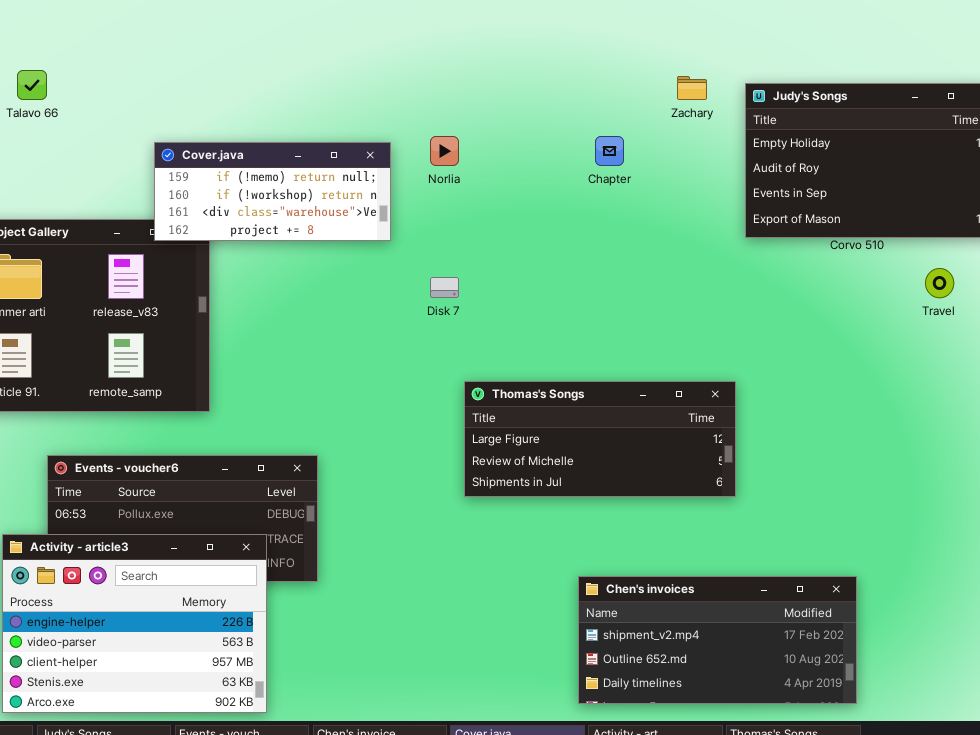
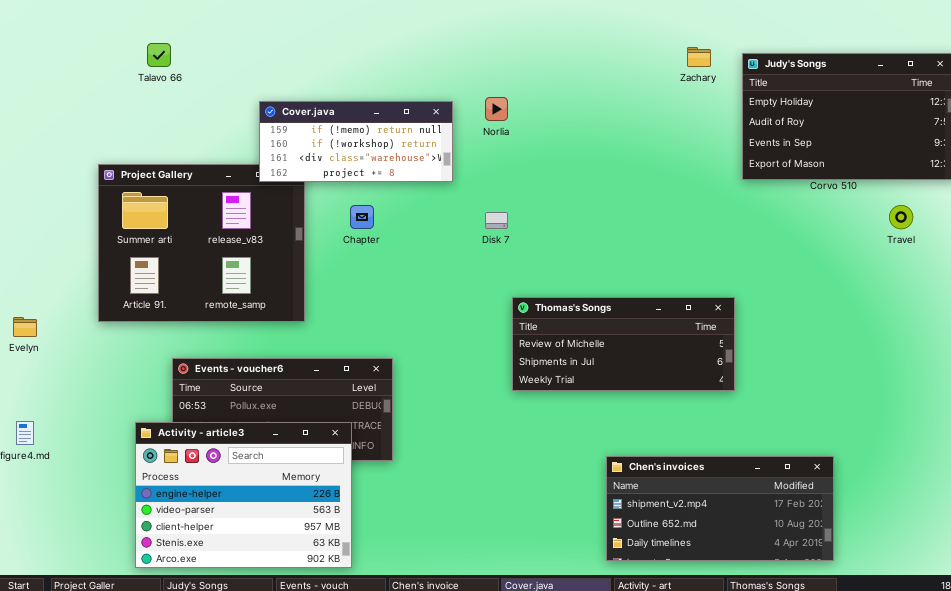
Chapter: [595,136,624,166] -> [350,205,374,229], moved
Thomas's Songs: [464,381,736,497] -> [512,297,735,391], scrolled down 1 row

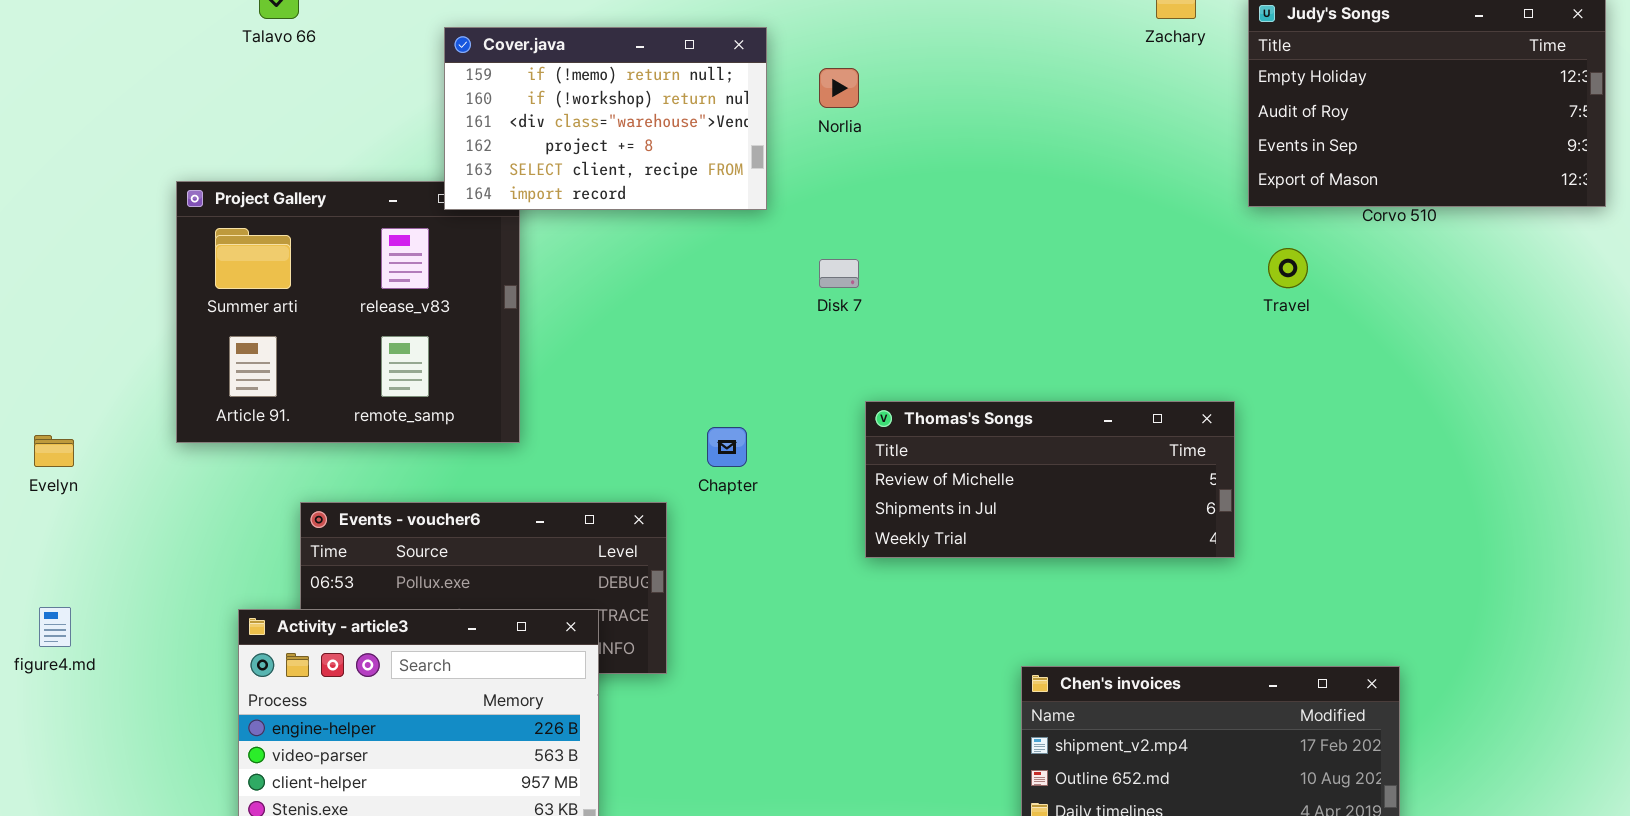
Cover.java: [259,101,453,182] -> [444,27,767,210], resized
Chapter: [350,205,374,229] -> [707,427,747,467], moved
Travel: [889,205,913,229] -> [1268,248,1308,288], moved

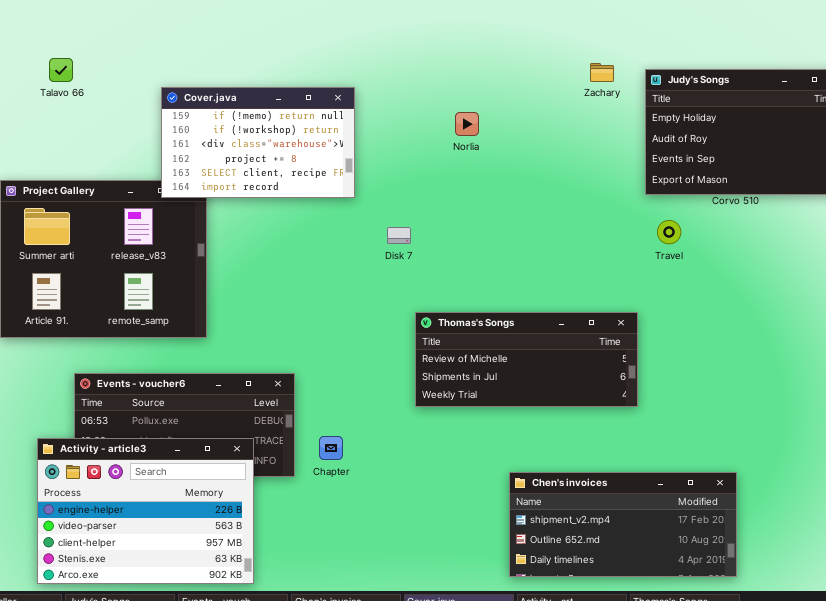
Norlia: [819,68,859,108] -> [455,112,479,136], moved
Chapter: [707,427,747,467] -> [319,436,343,460], moved

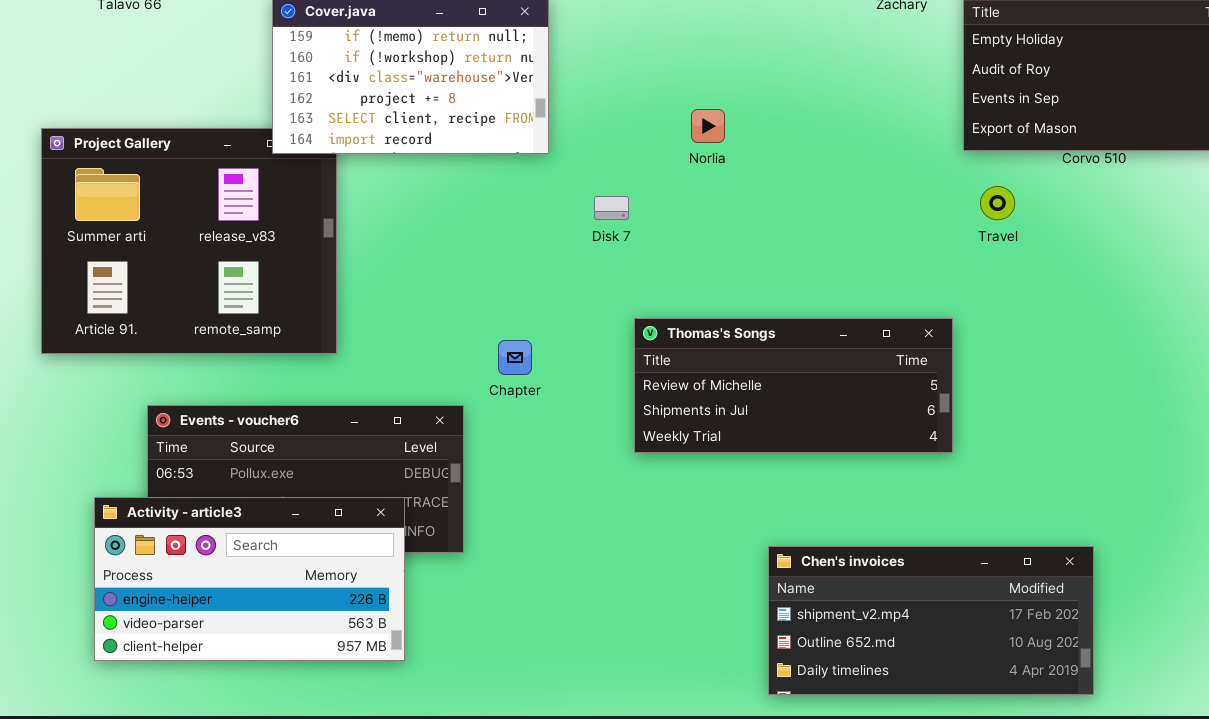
Norlia: [455,112,479,136] -> [691,109,725,143], moved
Chapter: [319,436,343,460] -> [498,340,532,375], moved
Activity - article3: [37,438,254,584] -> [94,497,405,661], resized

